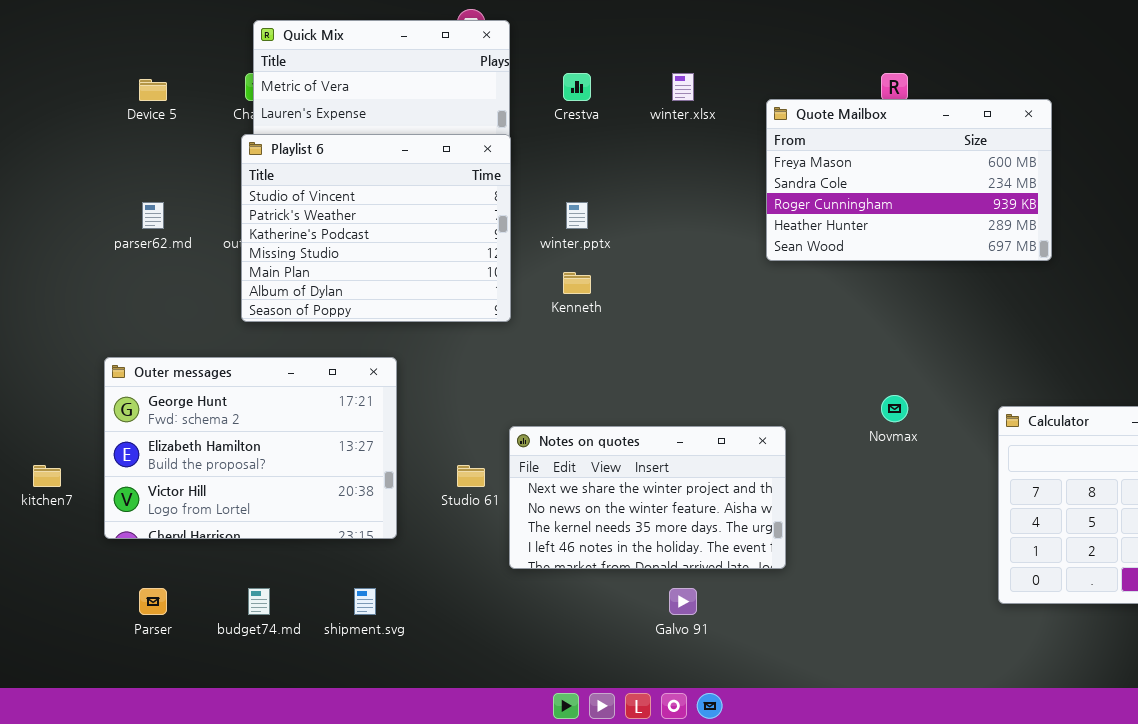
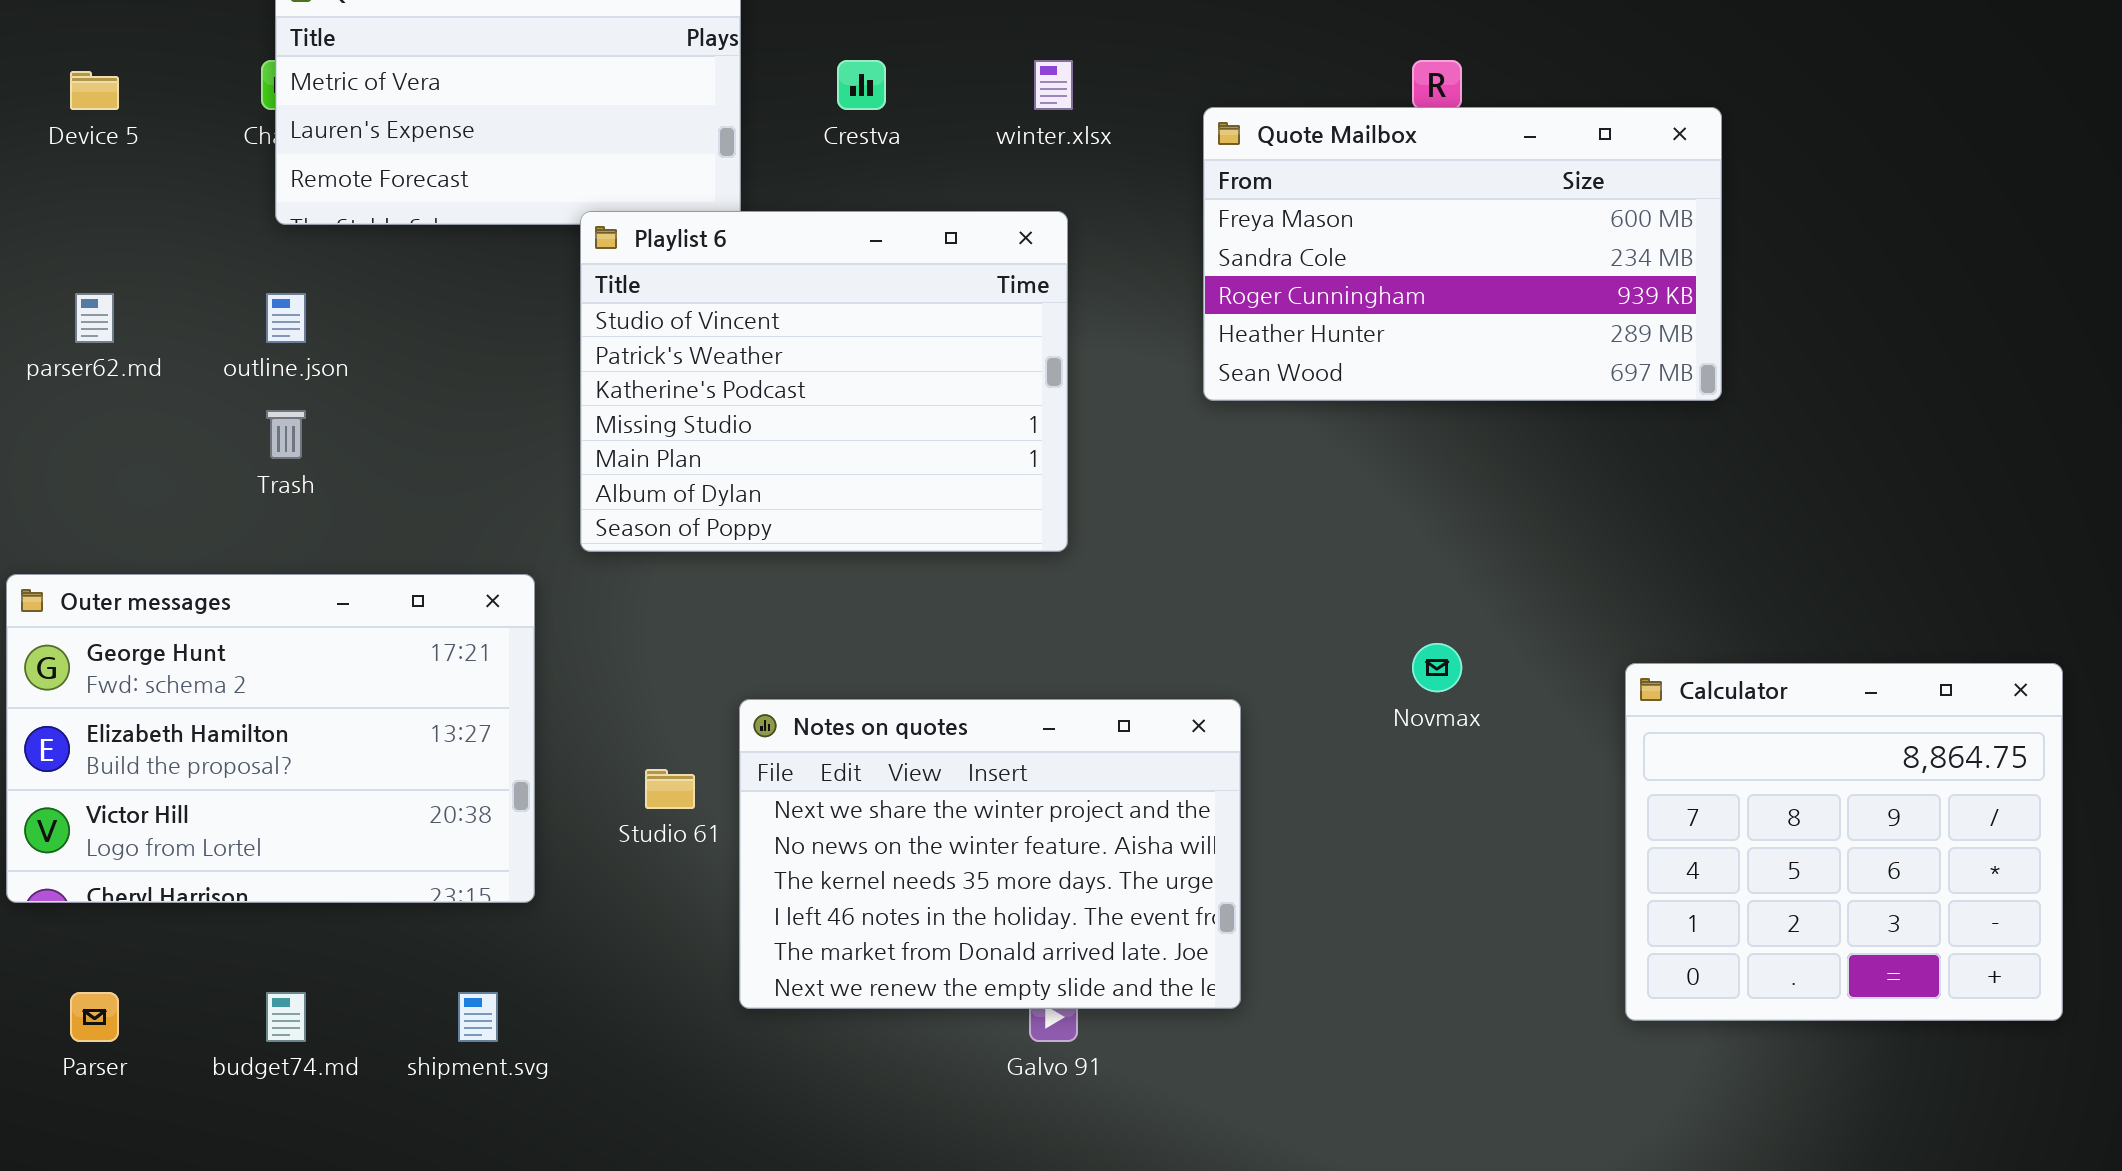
Playlist 6: [241,134,511,322] -> [580,211,1068,552], moved
Notes on quotes: [509,426,786,569] -> [739,699,1241,1009], resized

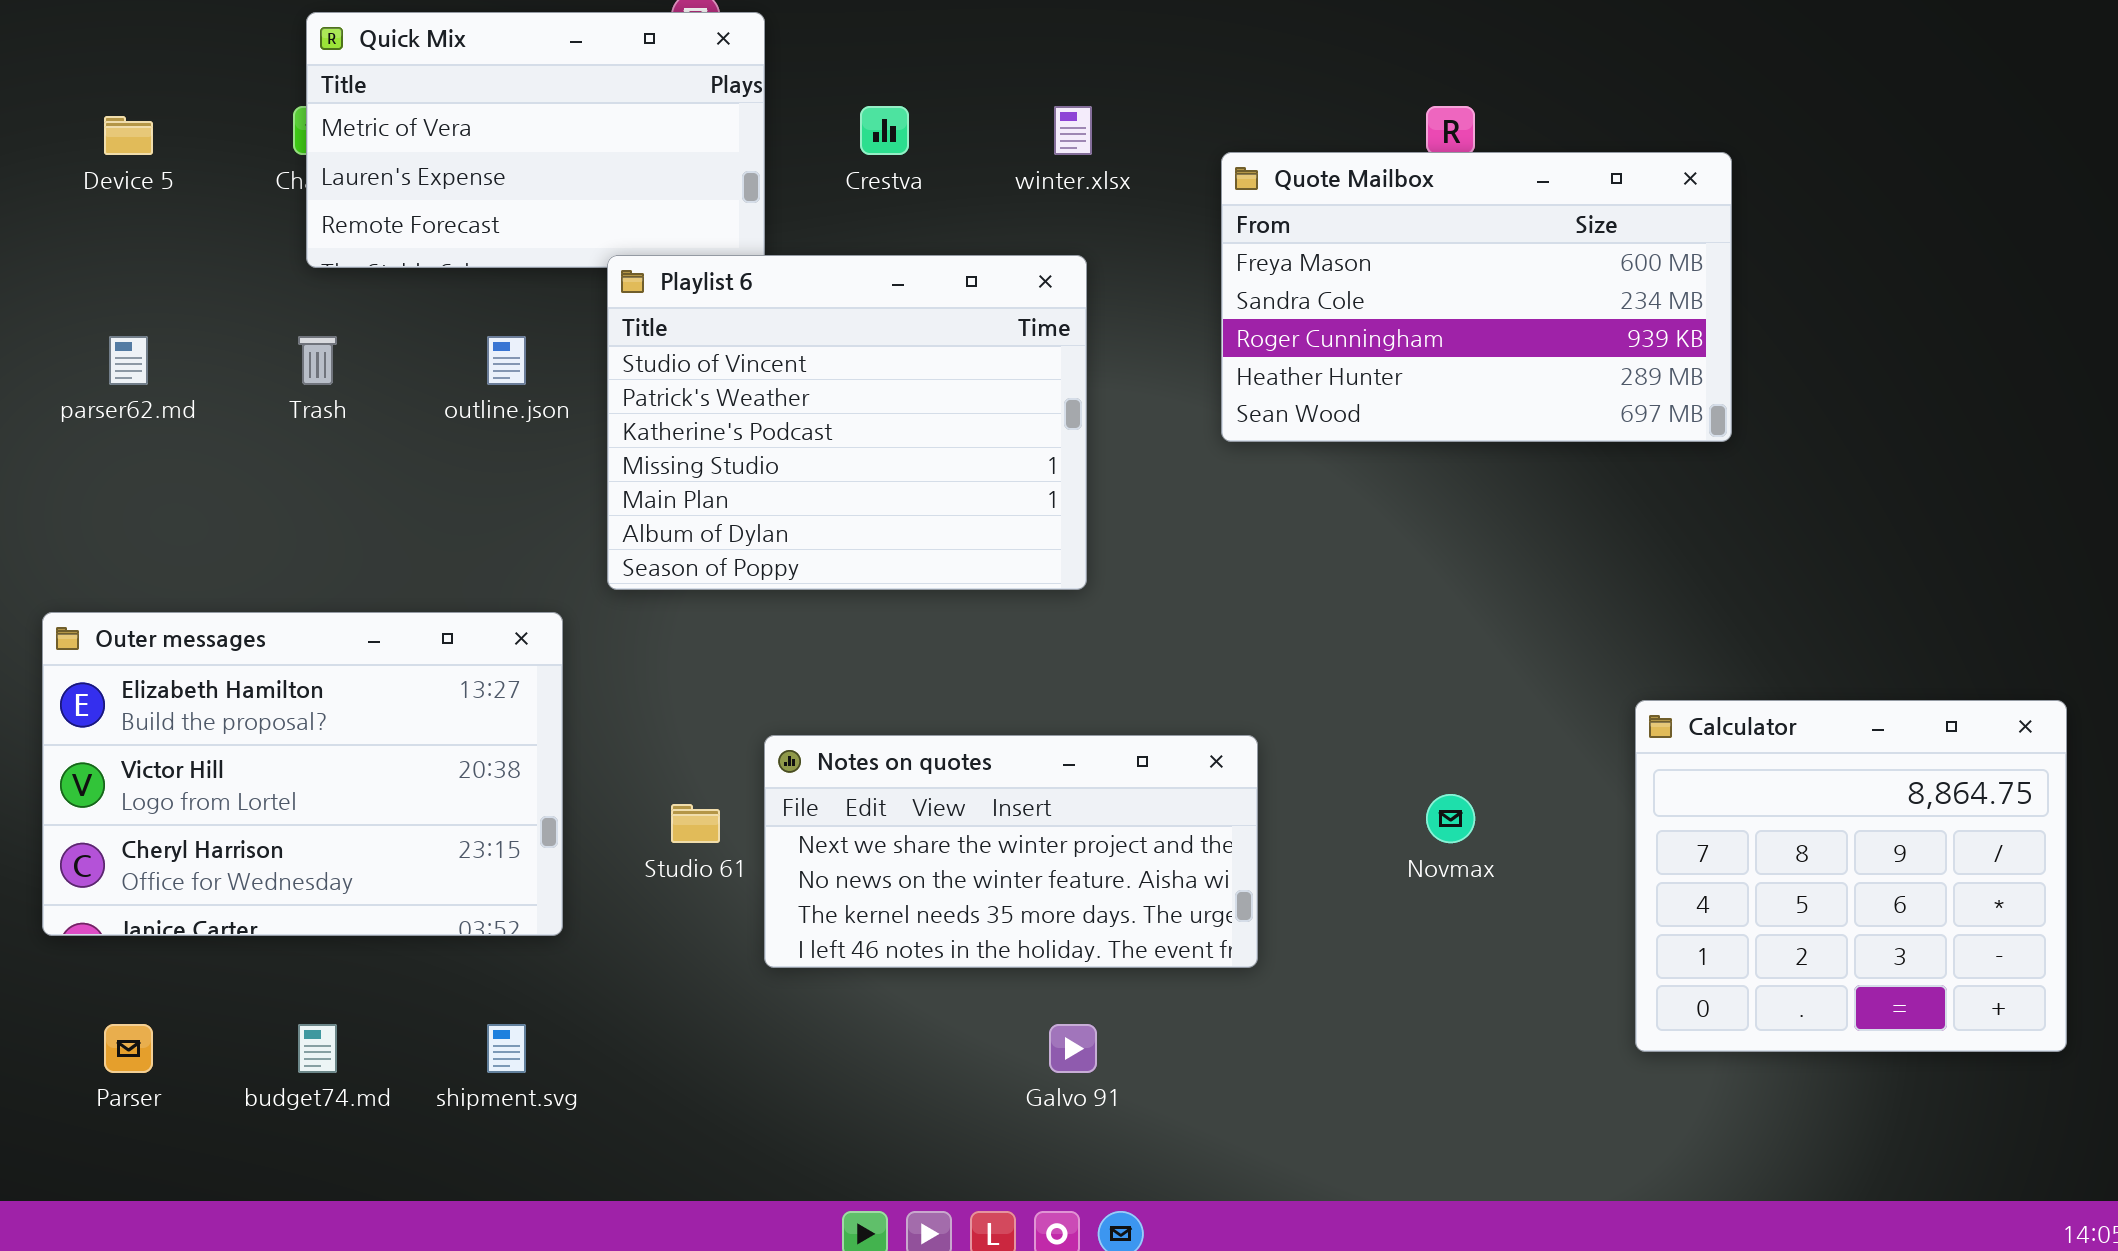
outline.json: [266,293,306,343] -> [487,336,526,385], moved
Trash: [266,410,306,459] -> [298,336,337,385], moved
Outer messages: [6,574,535,903] -> [42,612,563,936], scrolled down 1 row
Novmax: [1412,643,1462,692] -> [1426,794,1475,843], moved
Notes on quotes: [739,699,1241,1009] -> [764,735,1258,968], resized

